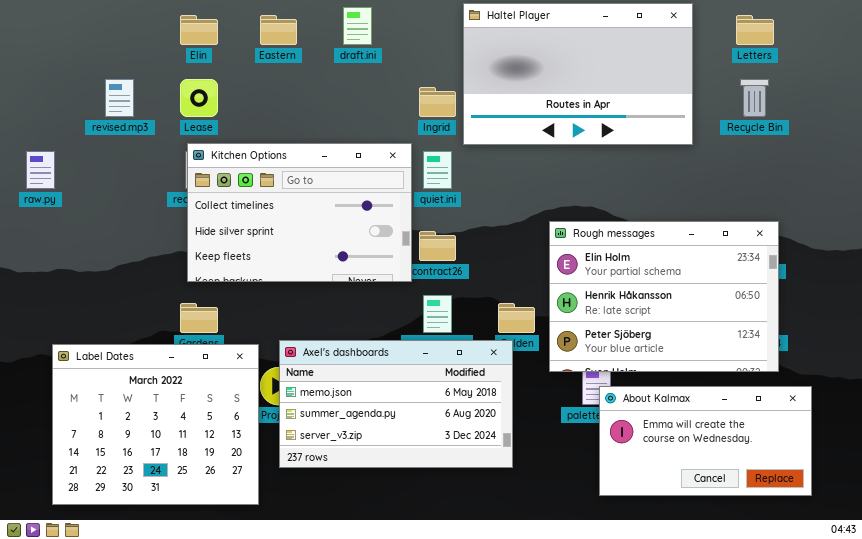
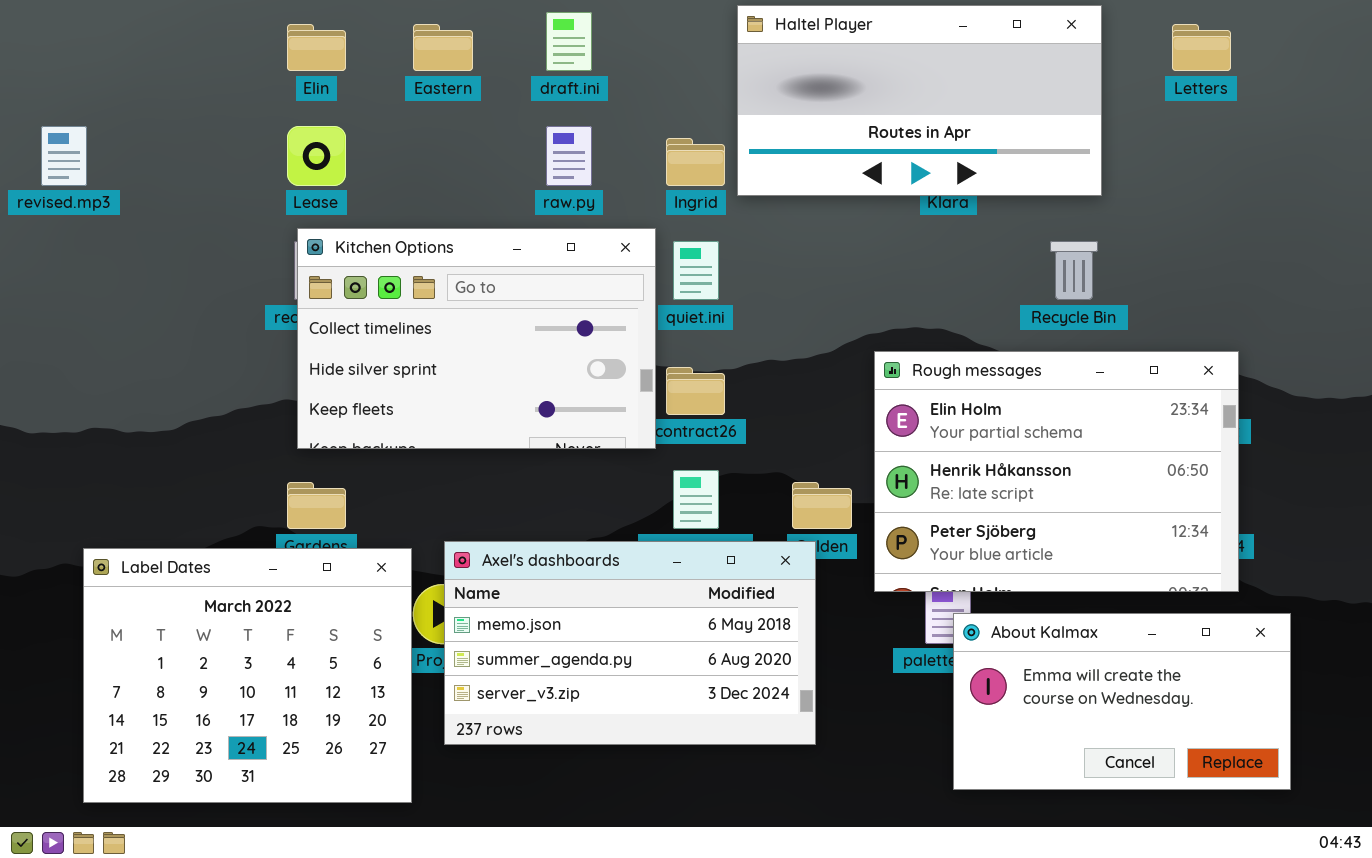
Haltel Player: [463,3,693,145] -> [737,5,1102,196], resized
revised.mp3: [105,79,134,117] -> [41,126,87,186], moved
Recycle Bin: [740,79,769,117] -> [1050,241,1098,300], moved
raw.py: [26,151,55,189] -> [546,126,592,186], moved

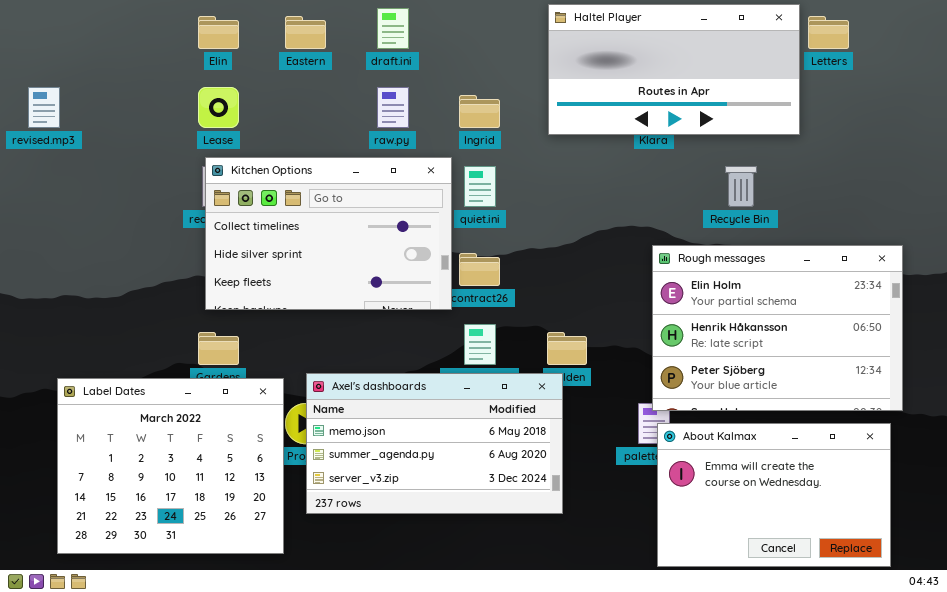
Haltel Player: [737,5,1102,196] -> [548,4,800,135], moved
Rough messages: [874,351,1239,592] -> [652,245,903,411], moved
About Kalmax: [953,613,1291,790] -> [657,423,891,567], resized

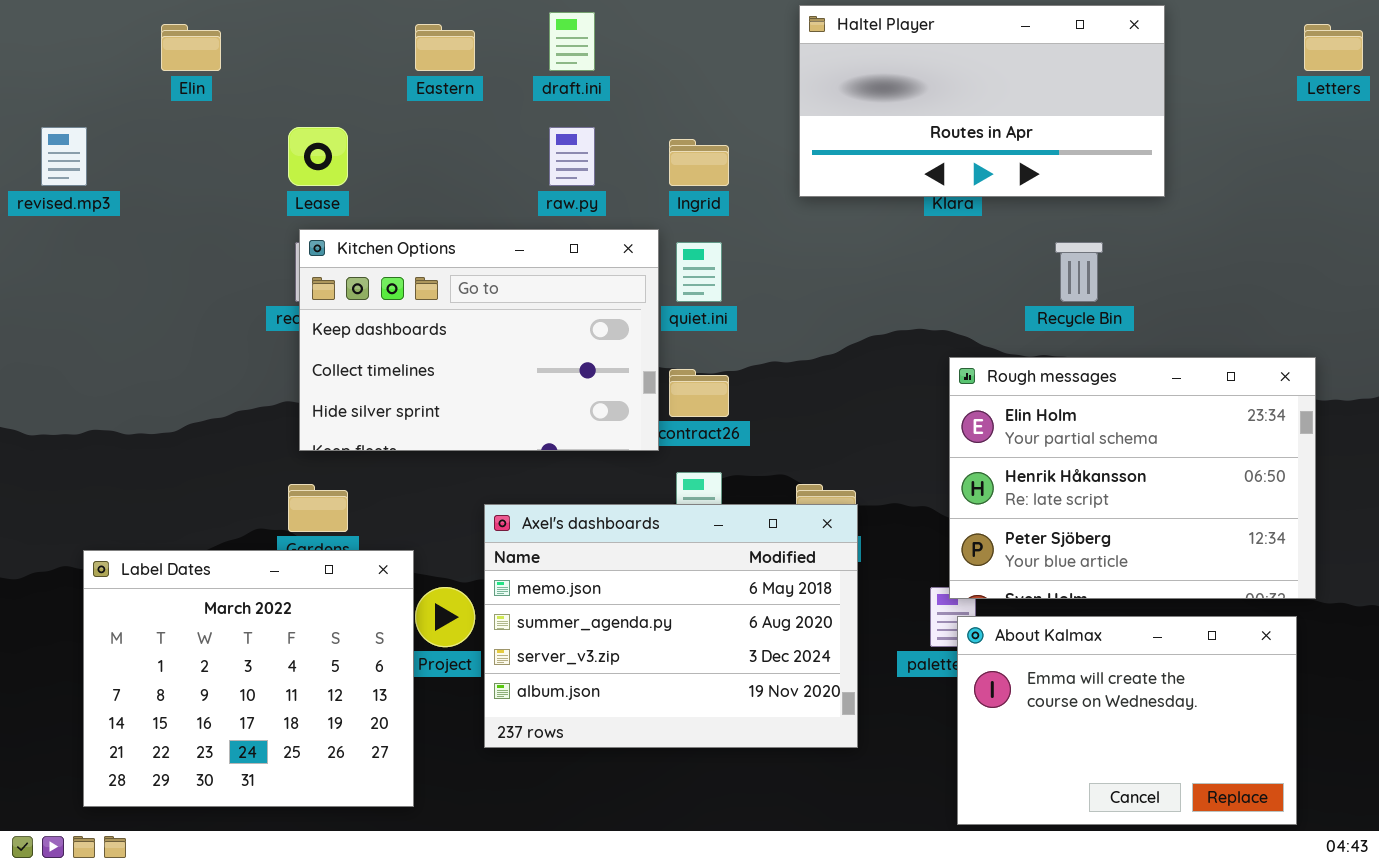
Elin: [198,16,239,49] -> [161,24,221,71], moved
Letters: [808,16,849,49] -> [1304,24,1363,71], moved
Kitchen Options: [205,157,452,310] -> [299,229,659,451], scrolled up 1 row
Axel's dashboards: [306,373,563,514] -> [484,504,858,748], moved, resized

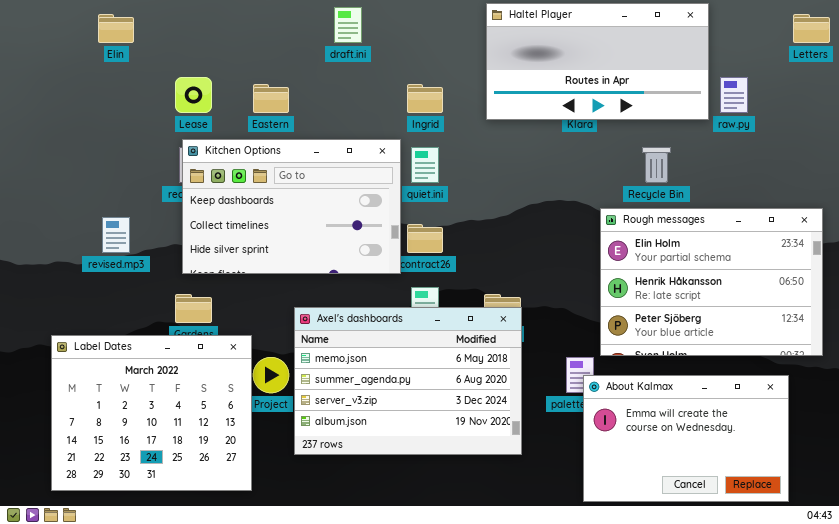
Eastern: [415,24,475,71] -> [253,84,289,113], moved
revised.mp3: [41,127,87,186] -> [102,217,130,253], moved
raw.py: [549,127,595,186] -> [720,77,748,113], moved
Rough messages: [949,357,1316,599] -> [600,208,823,356], moved

